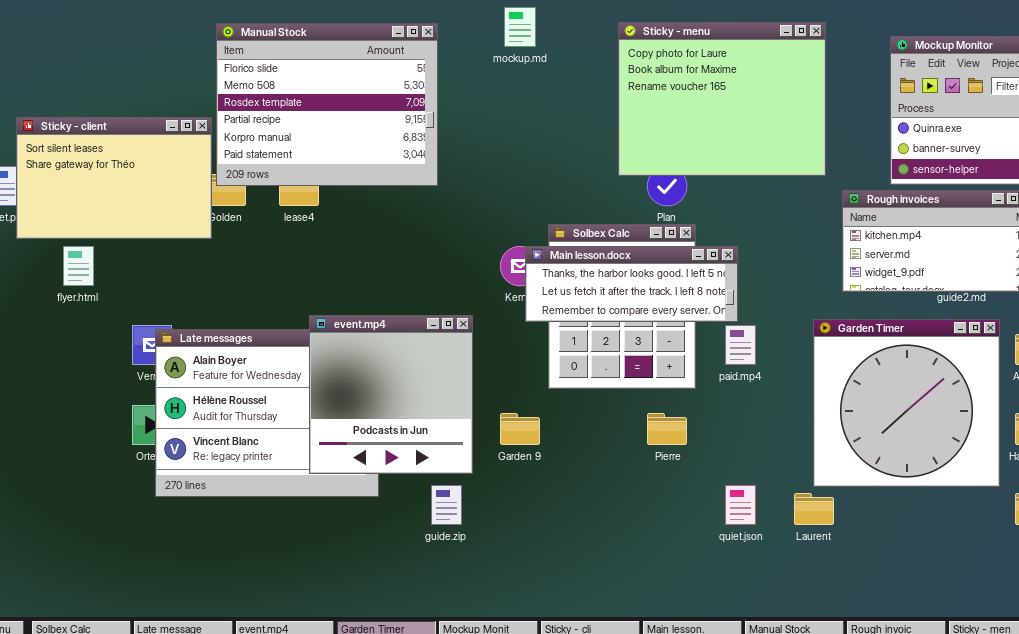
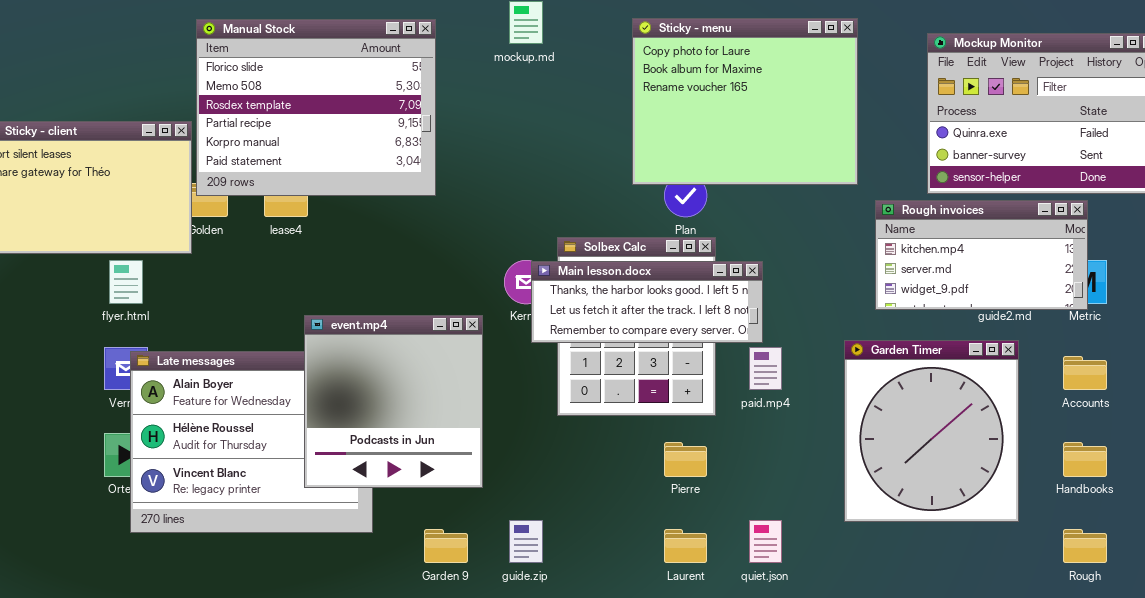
flyer.html: [63,246,94,286] -> [109,260,143,304], moved
event.mp4: [309,315,473,474] -> [304,315,483,488], moved
Garden Timer: [813,319,1000,487] -> [844,340,1019,522], resized
Garden 9: [500,413,540,445] -> [424,529,468,563], moved
guide.zip: [431,485,462,525] -> [509,520,543,563], moved
Laurent: [794,493,834,525] -> [664,529,707,563], moved

